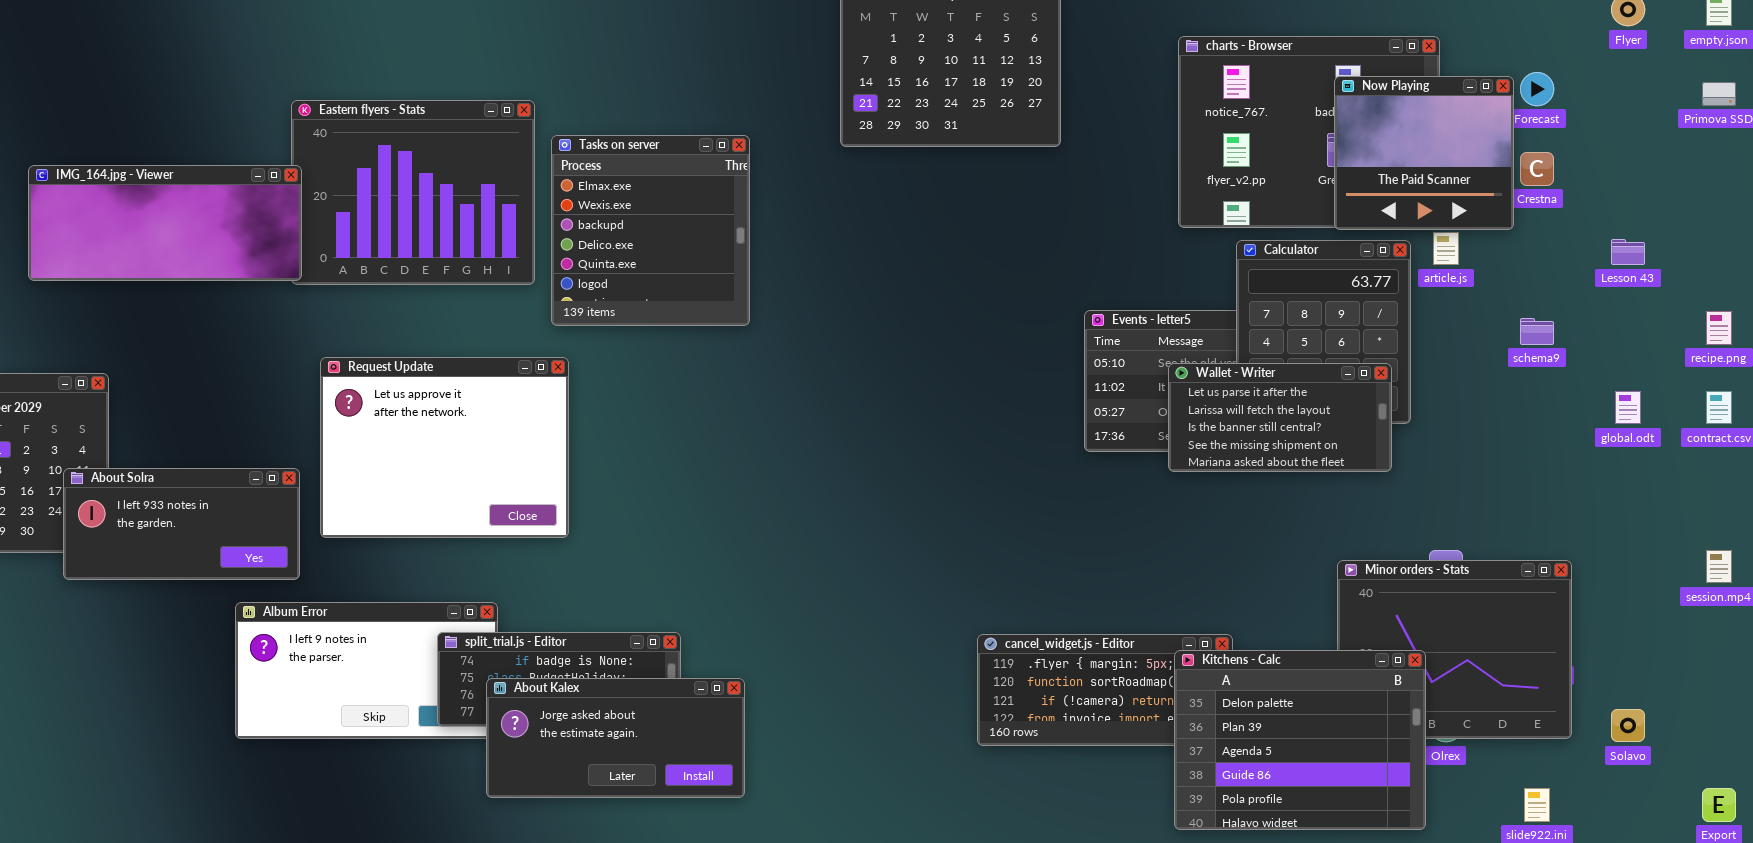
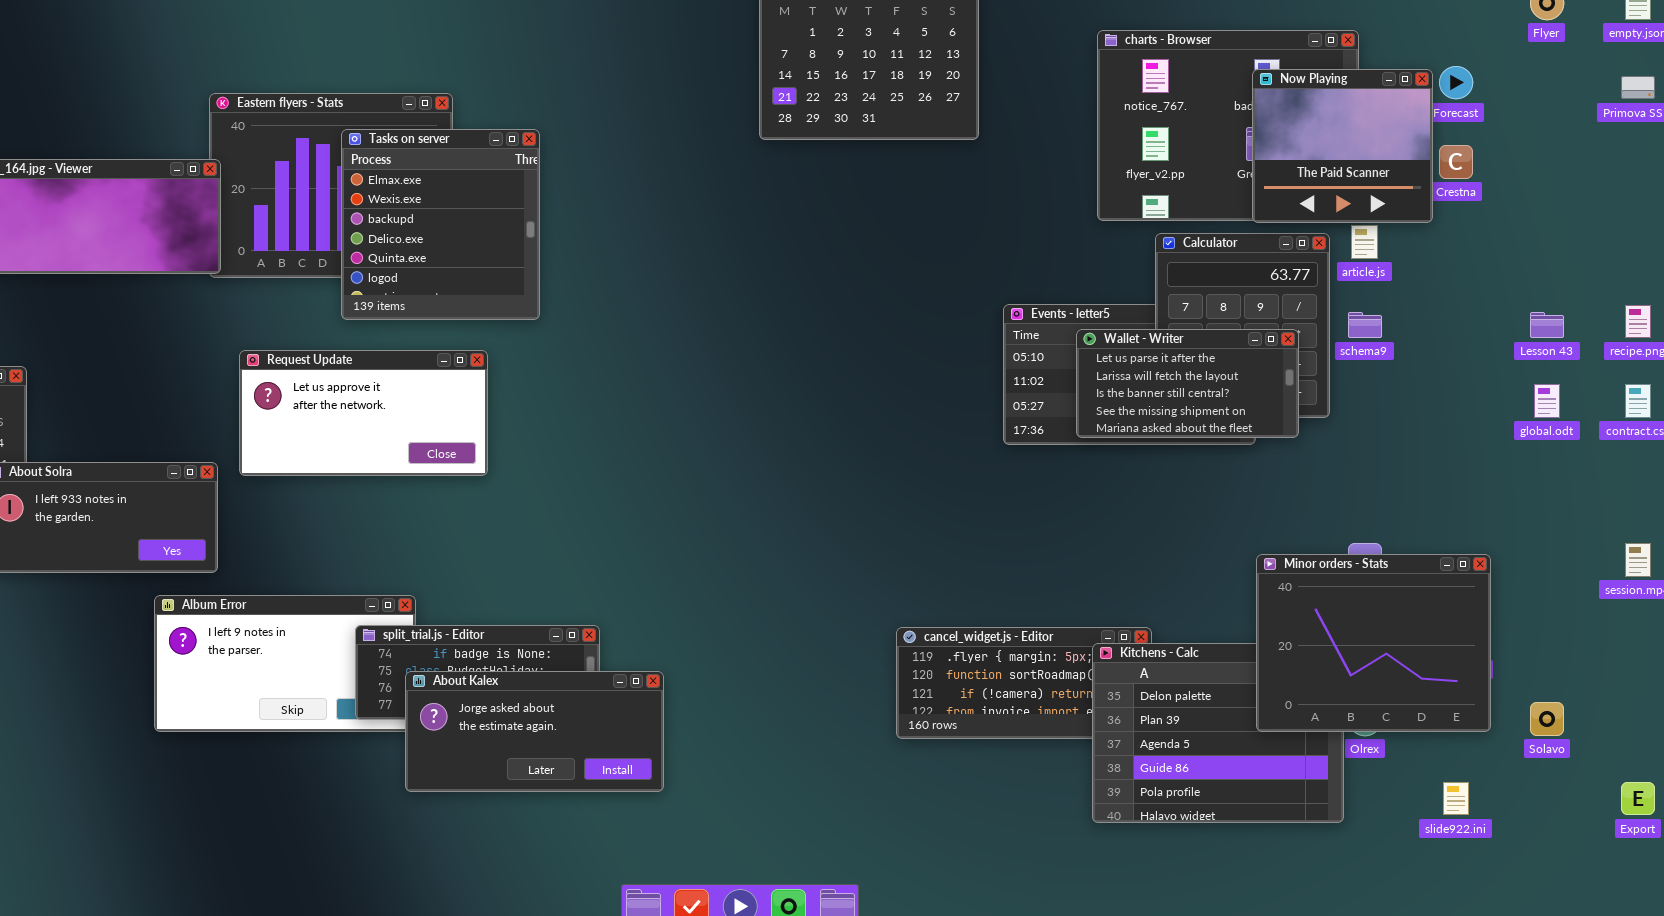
Tasks on server: [551,135,750,326] -> [341,129,540,320], moved
Lesson 43: [1611,239,1645,265] -> [1530,312,1564,338], moved
schema9: [1520,318,1554,345] -> [1348,312,1382,338], moved
Request Update: [320,357,569,538] -> [239,350,488,476], resized
Wallet - Writer: [1168,363,1392,472] -> [1076,329,1299,438], moved
Minor orders - Stats: [1337,560,1572,739] -> [1256,554,1491,732], raised

